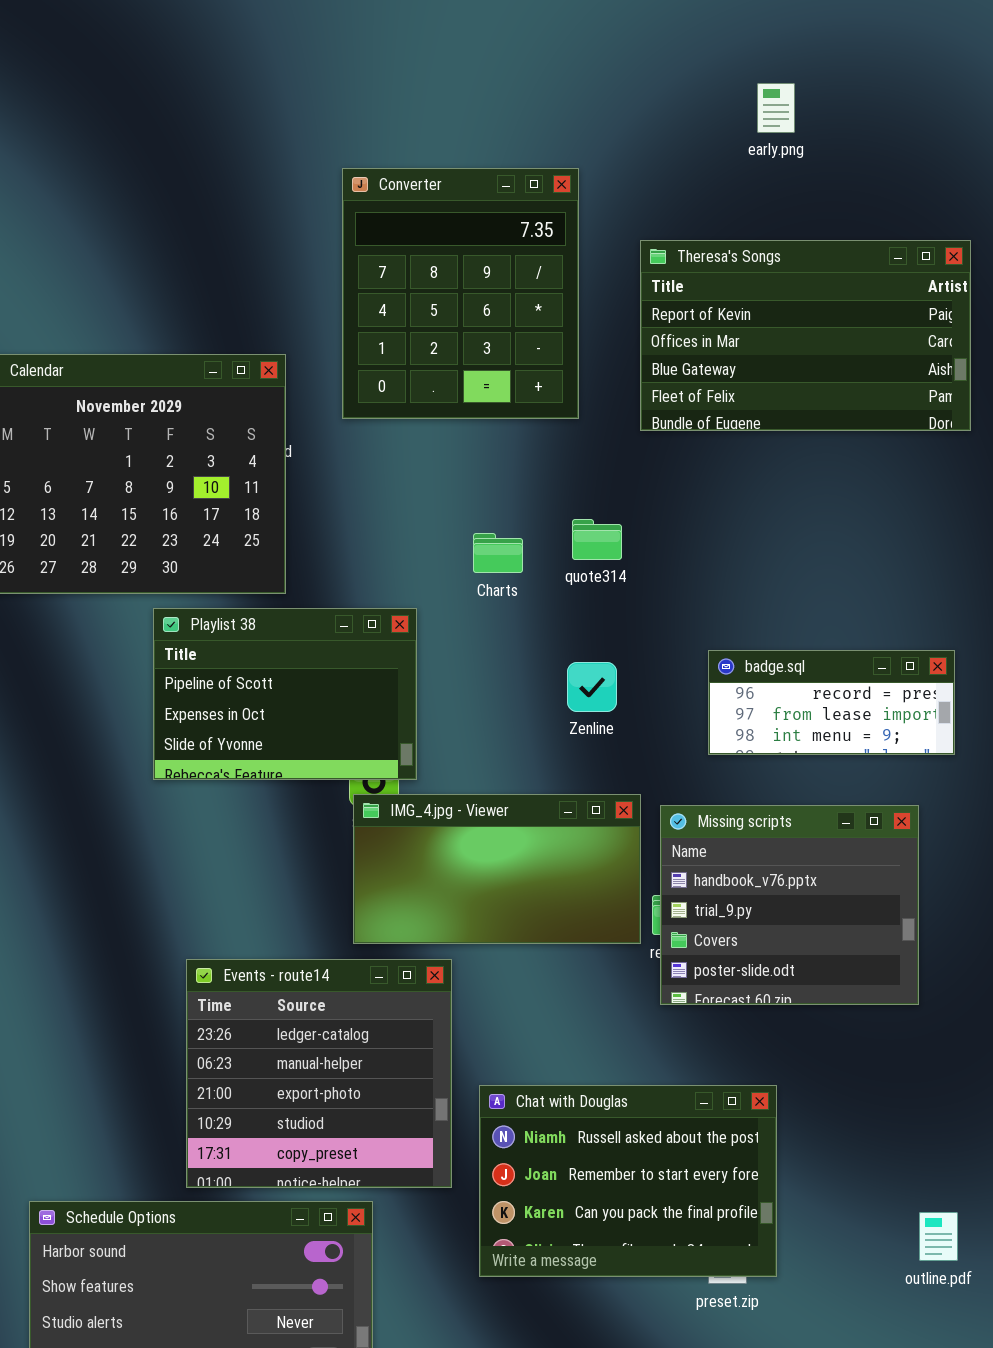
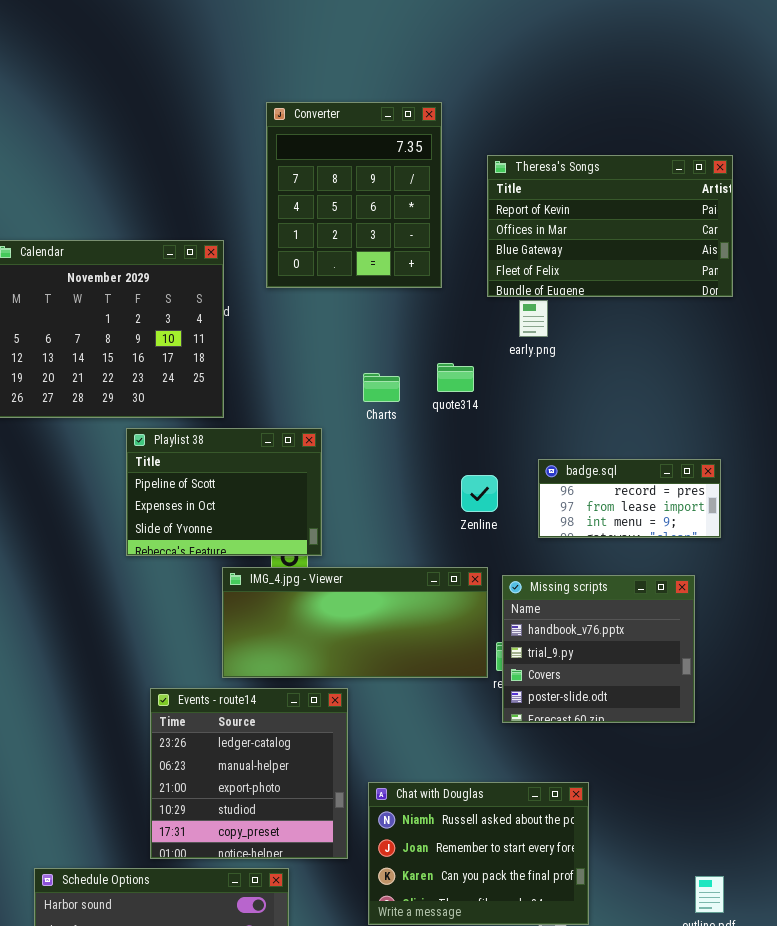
early.png: [757,83,795,133] -> [519,300,548,337], moved
Zenline: [567,662,617,712] -> [461,475,498,512], moved
IMG_4.jpg - Viewer: [353,794,641,944] -> [222,567,488,678], resized

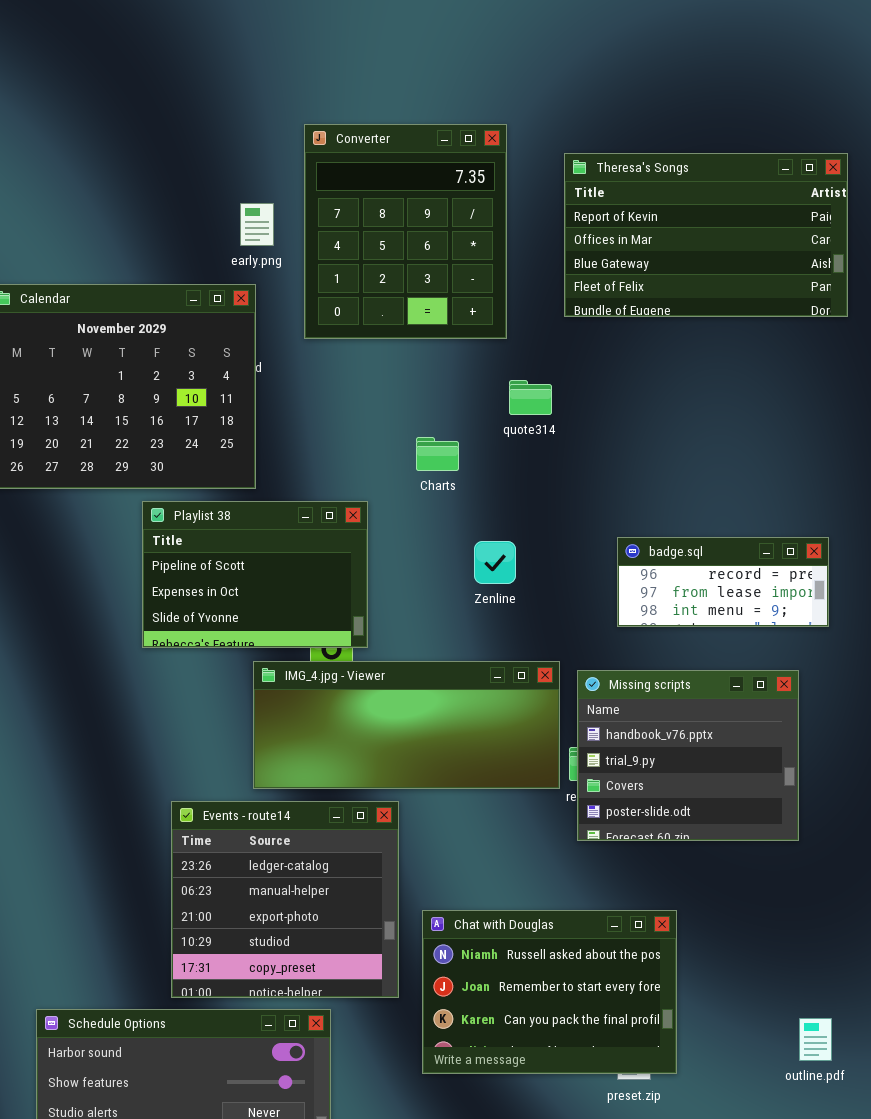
Theresa's Songs: [487,155,733,297] -> [564,153,848,317], moved
early.png: [519,300,548,337] -> [240,203,274,246], moved
quote314: [437,363,474,392] -> [509,380,552,415], moved
Zenline: [461,475,498,512] -> [474,541,516,584], moved

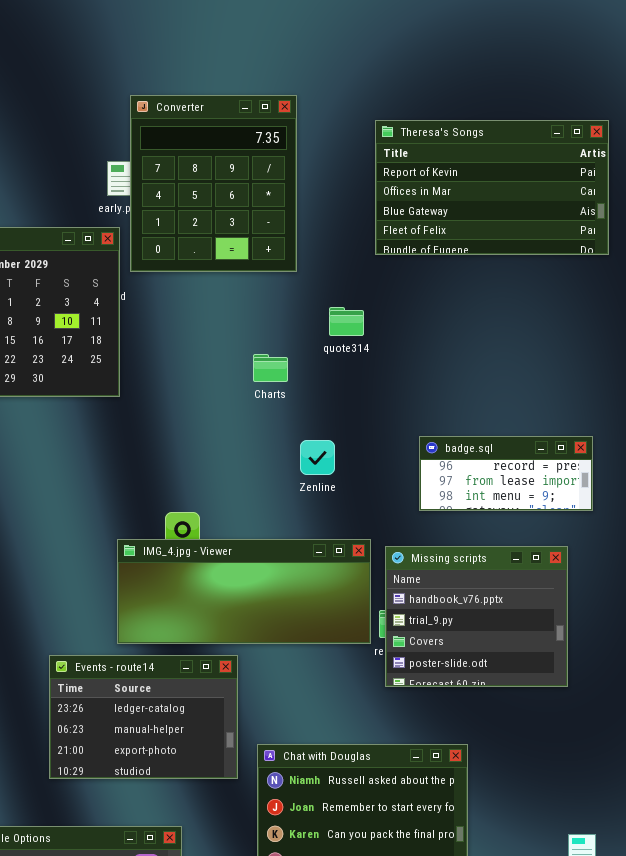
Converter: [304,124,507,339] -> [130,95,297,272], moved
Playlist 38: [142,501,368,648] -> none, closed
Events - route14: [171,801,399,998] -> [49,655,238,779], resized

